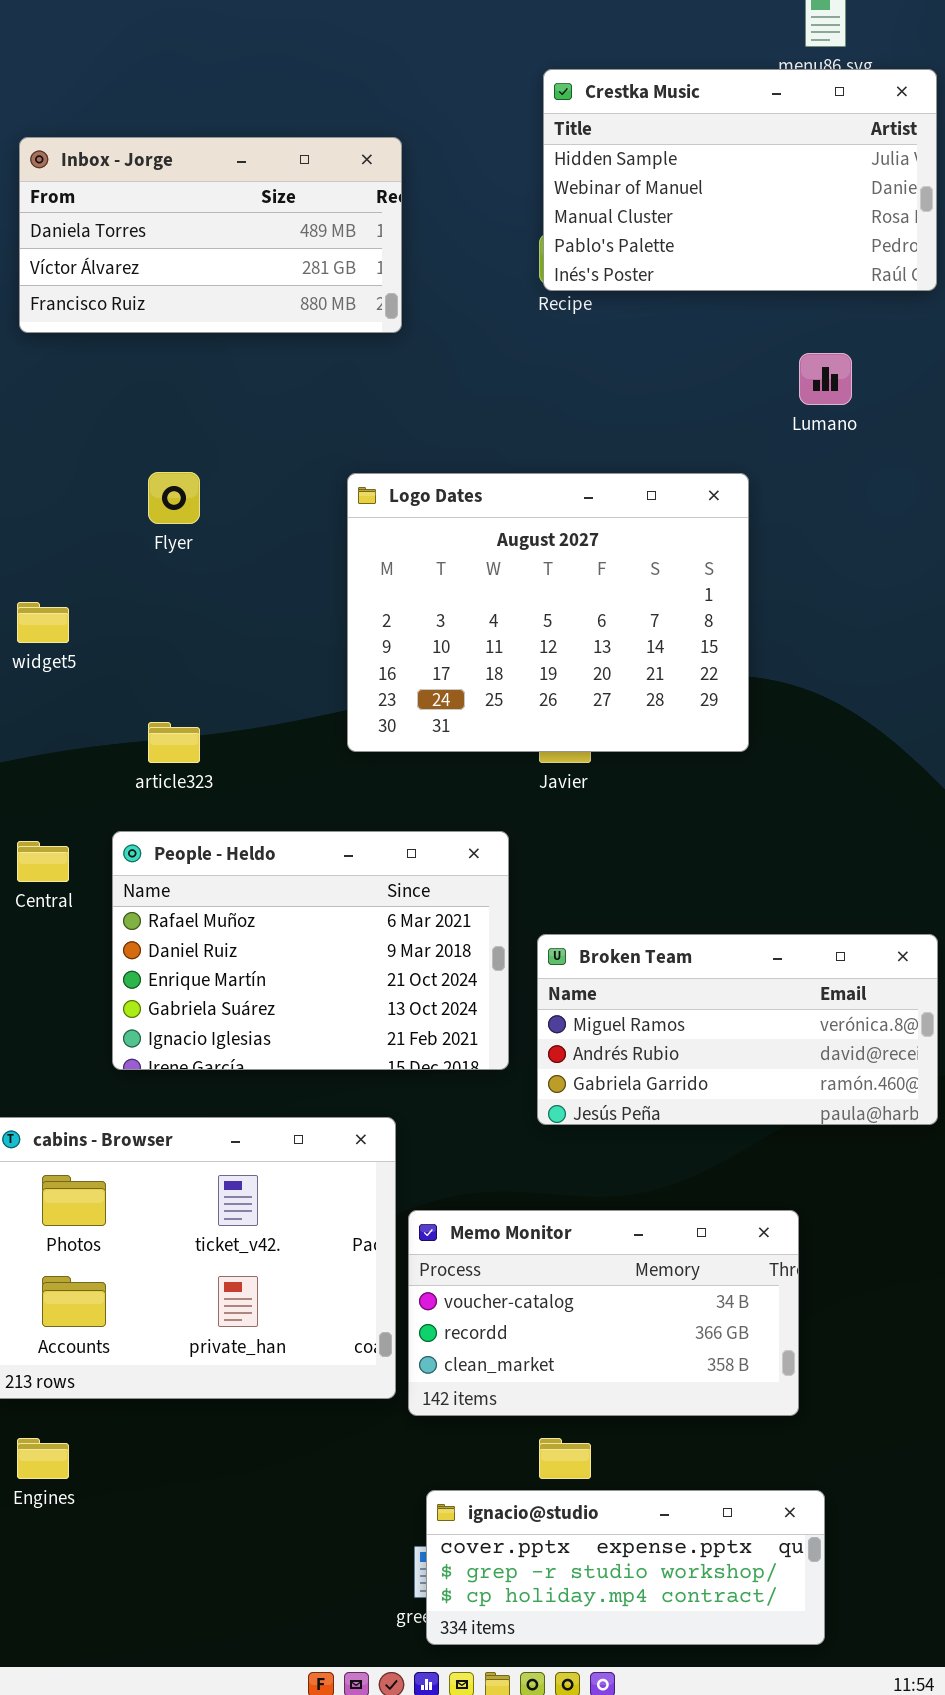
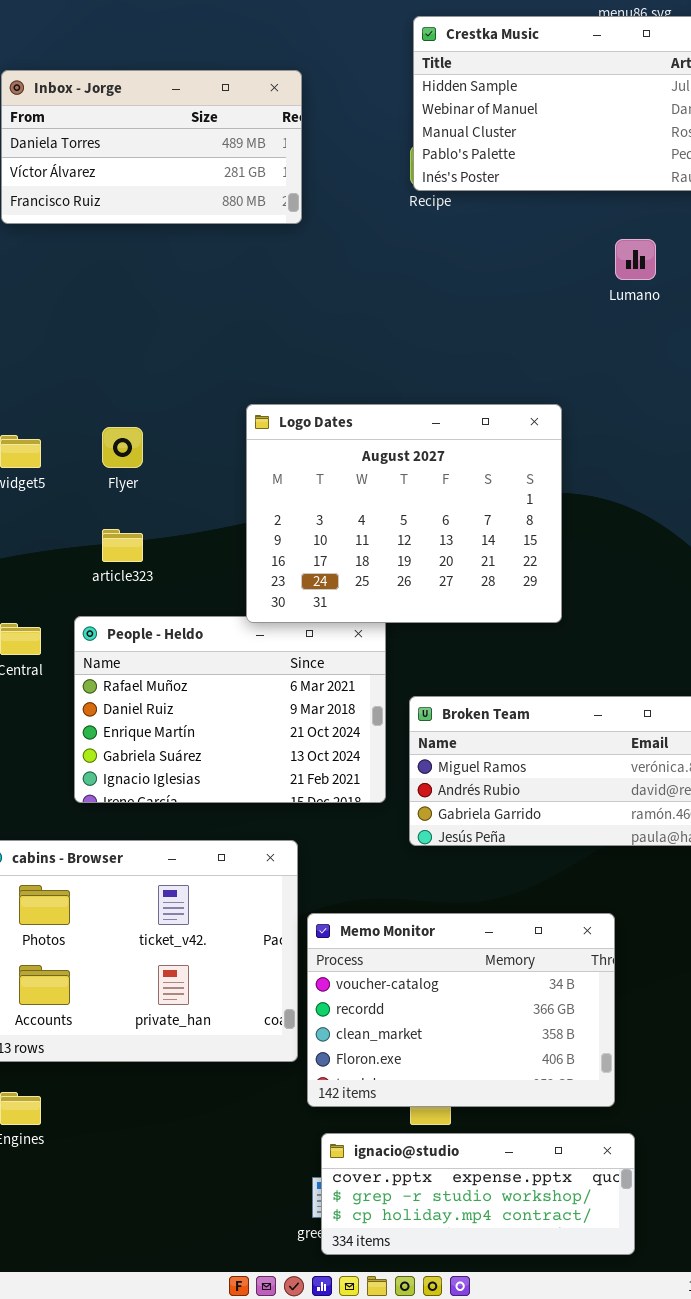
Flyer: [148,472,200,524] -> [102,427,143,468], moved
Logo Dates: [347,473,749,752] -> [246,404,562,623], moved
Memo Monitor: [408,1210,799,1416] -> [307,913,615,1107], resized

